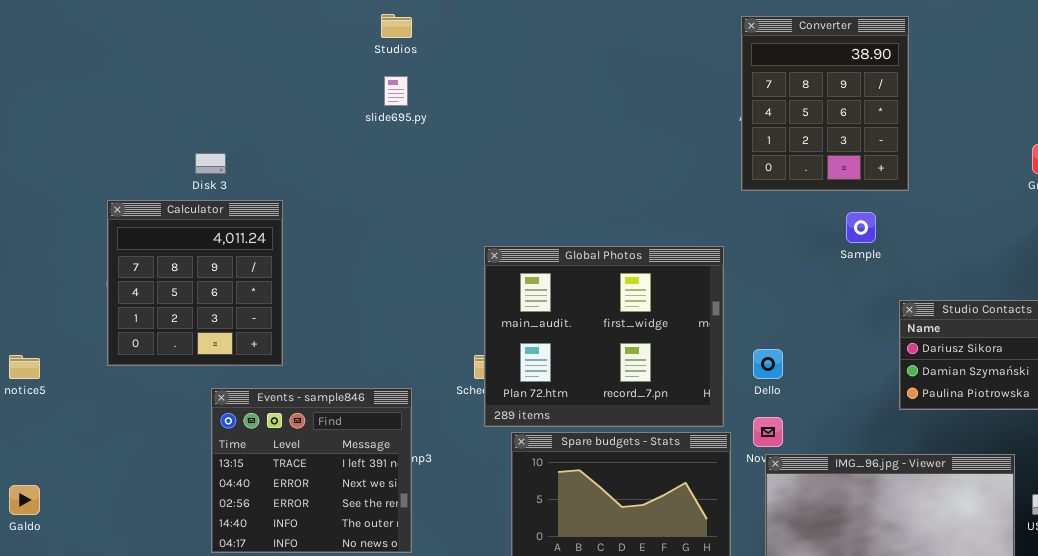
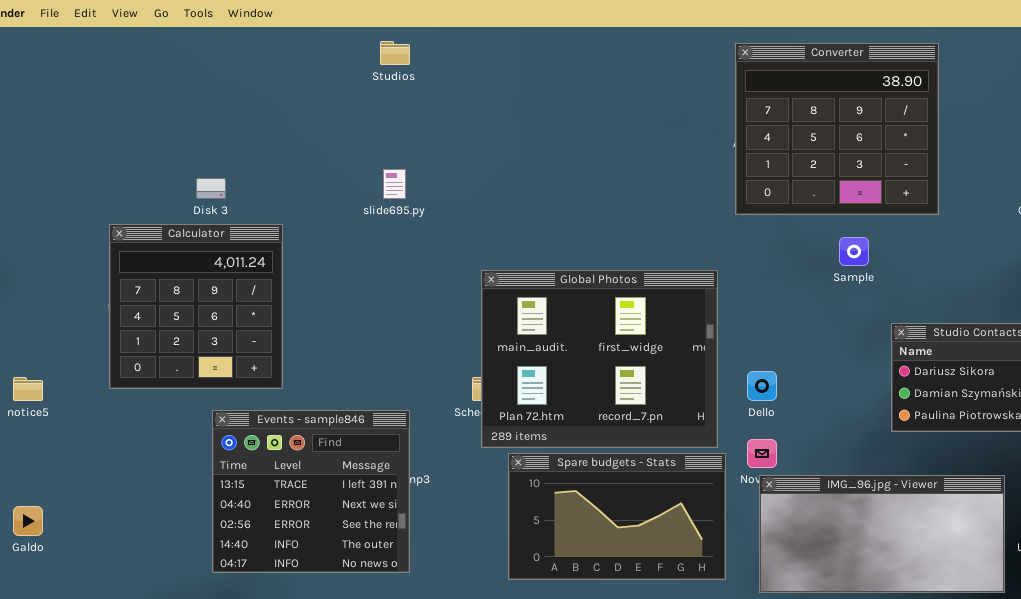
Converter: [741,16,909,191] -> [735,43,939,215], resized
slide695.py: [384,76,408,106] -> [383,169,406,199], moved

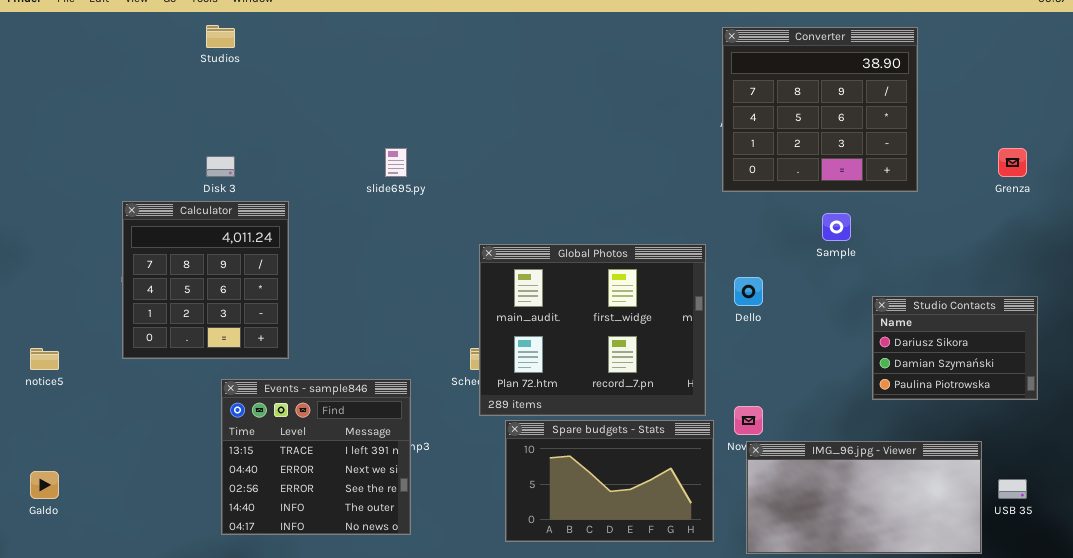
Studios: [380,41,410,65] -> [206,25,235,48], moved
Dello: [747,371,777,401] -> [734,277,763,306], moved

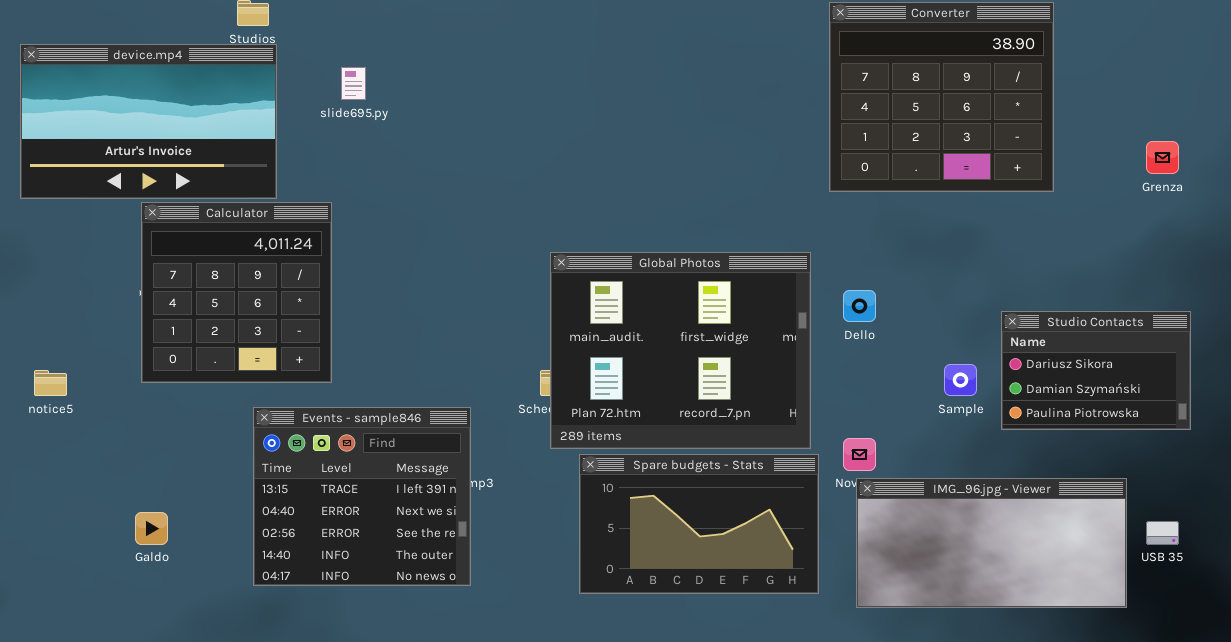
device.mp4: none -> [20,44,277,199], opened
slide695.py: [385,148,407,177] -> [341,67,366,100], moved
Sample: [822,213,851,241] -> [944,364,977,396], moved
Galdo: [30,471,59,499] -> [135,512,168,545], moved

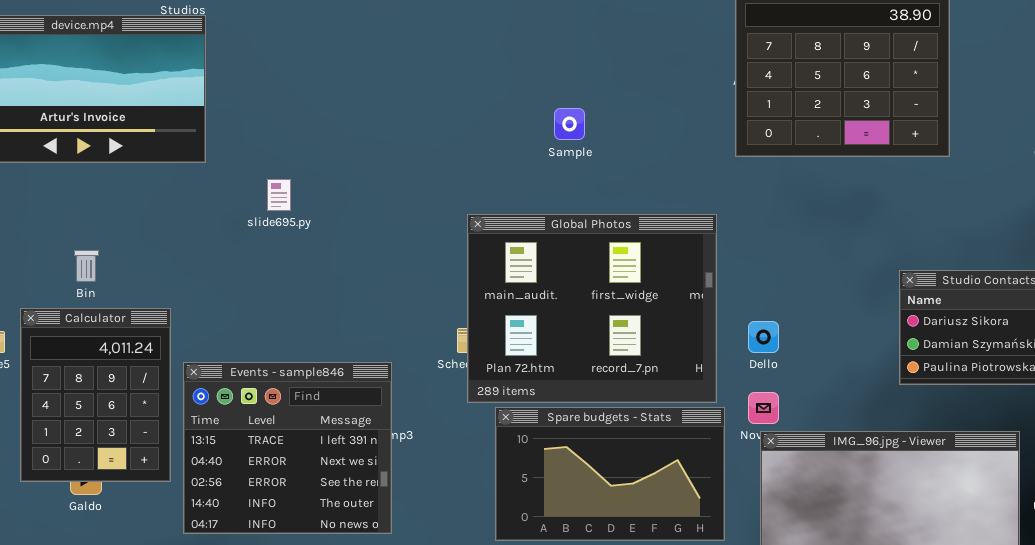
slide695.py: [341,67,366,100] -> [267,179,291,211], moved
Calculator: [141,202,332,383] -> [20,308,171,482], moved, resized
Dello: [843,290,876,322] -> [748,321,779,353], moved
Sample: [944,364,977,396] -> [554,108,585,140], moved

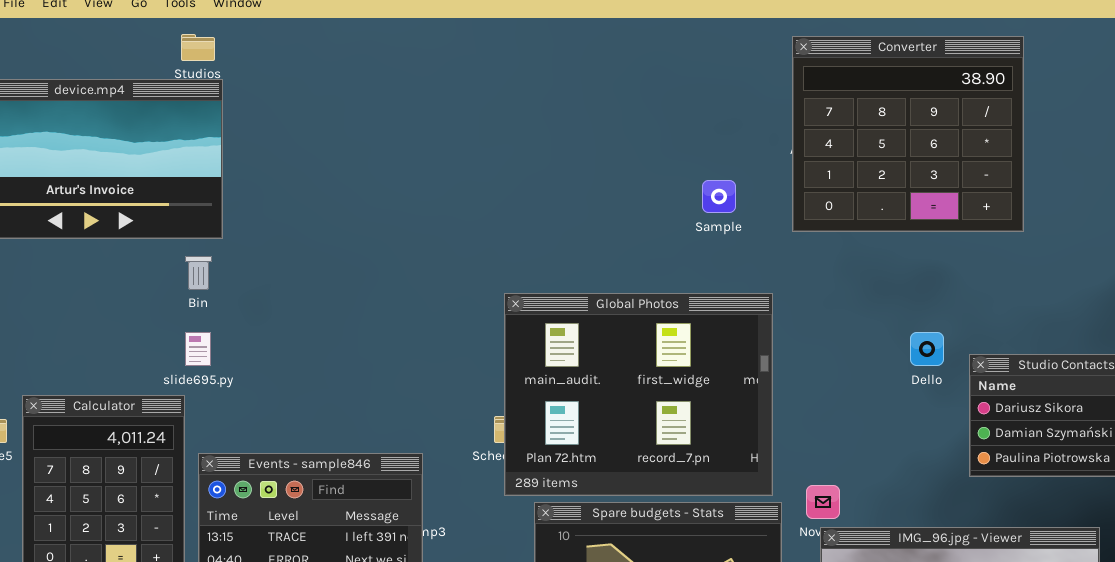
Sample: [554,108,585,140] -> [702,180,736,213], moved
slide695.py: [267,179,291,211] -> [185,332,211,366], moved
Bin: [74,250,99,282] -> [185,256,212,290], moved
Dello: [748,321,779,353] -> [910,332,944,366], moved

